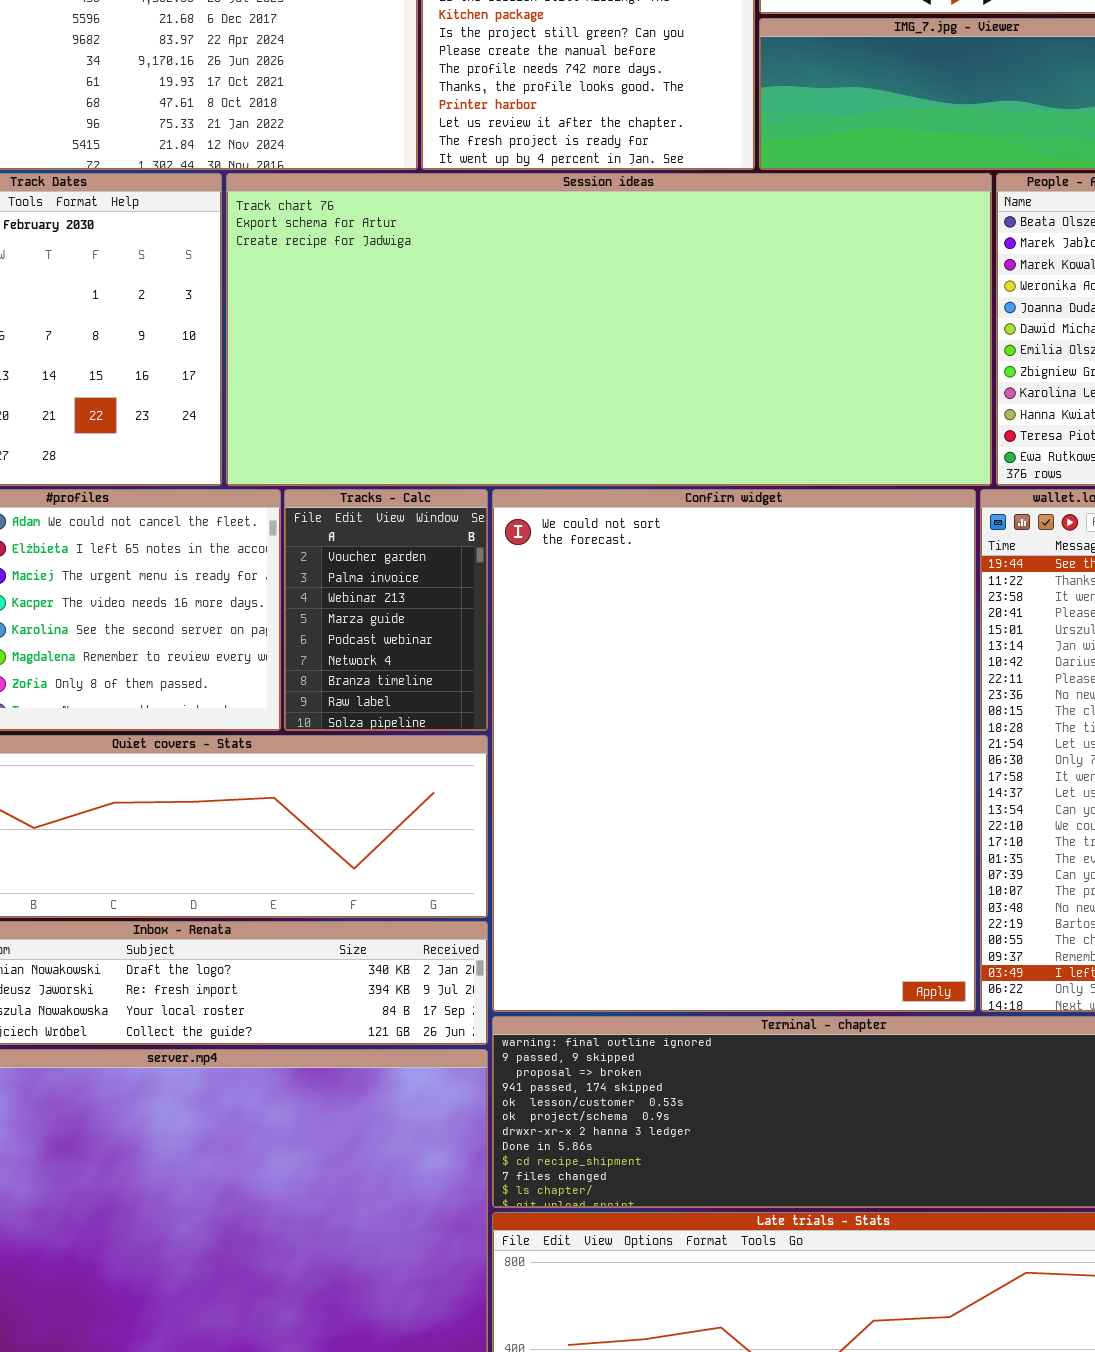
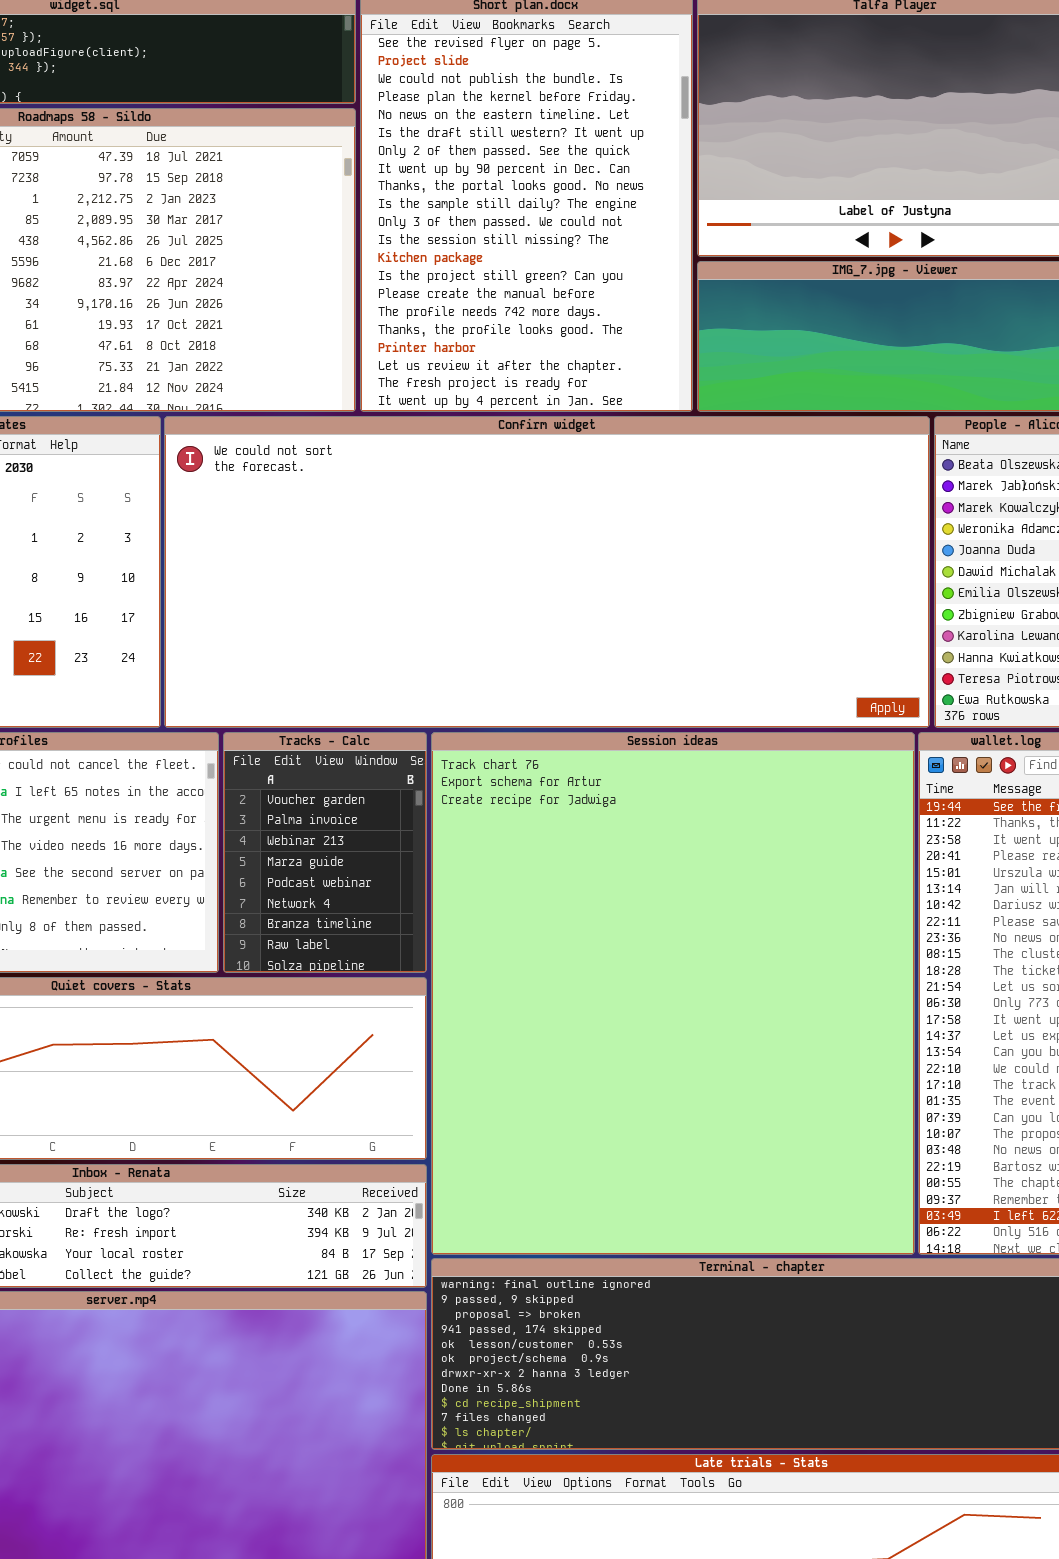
Session ideas: [226,173,992,486] -> [431,732,915,1255], moved, resized
Confirm widget: [492,489,976,1012] -> [164,416,930,728], moved, resized

